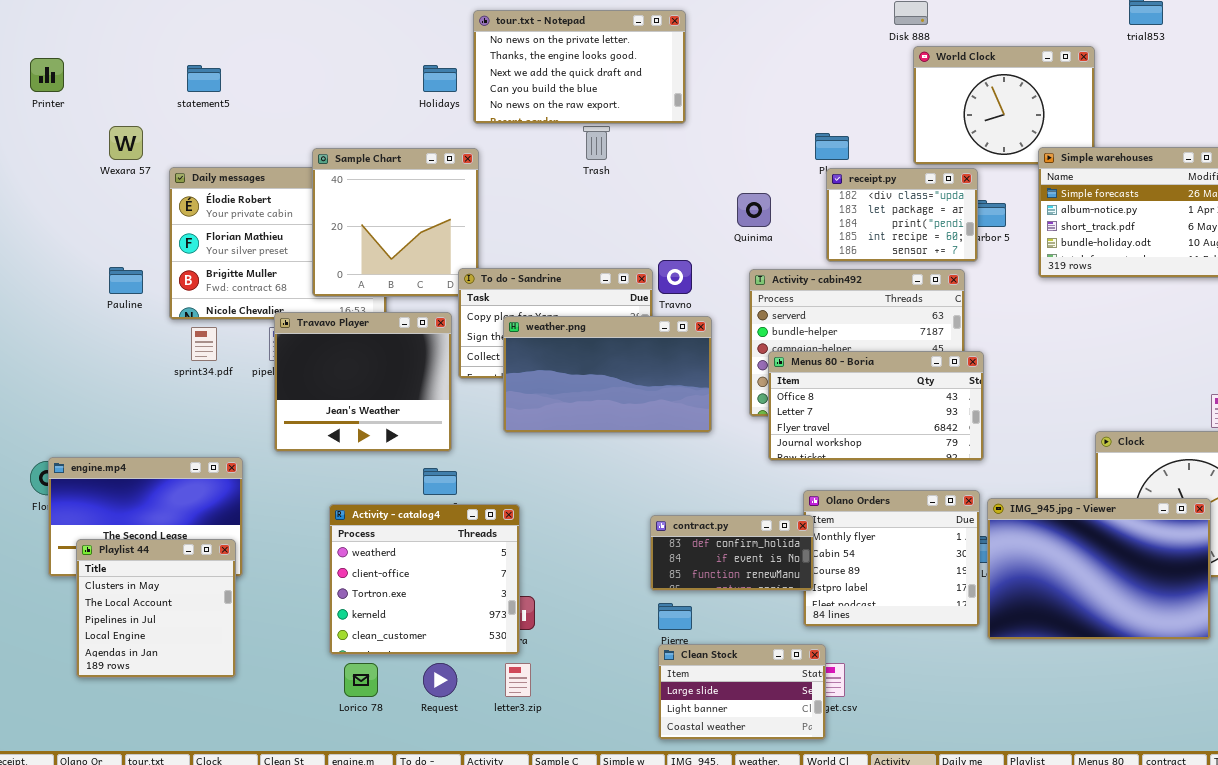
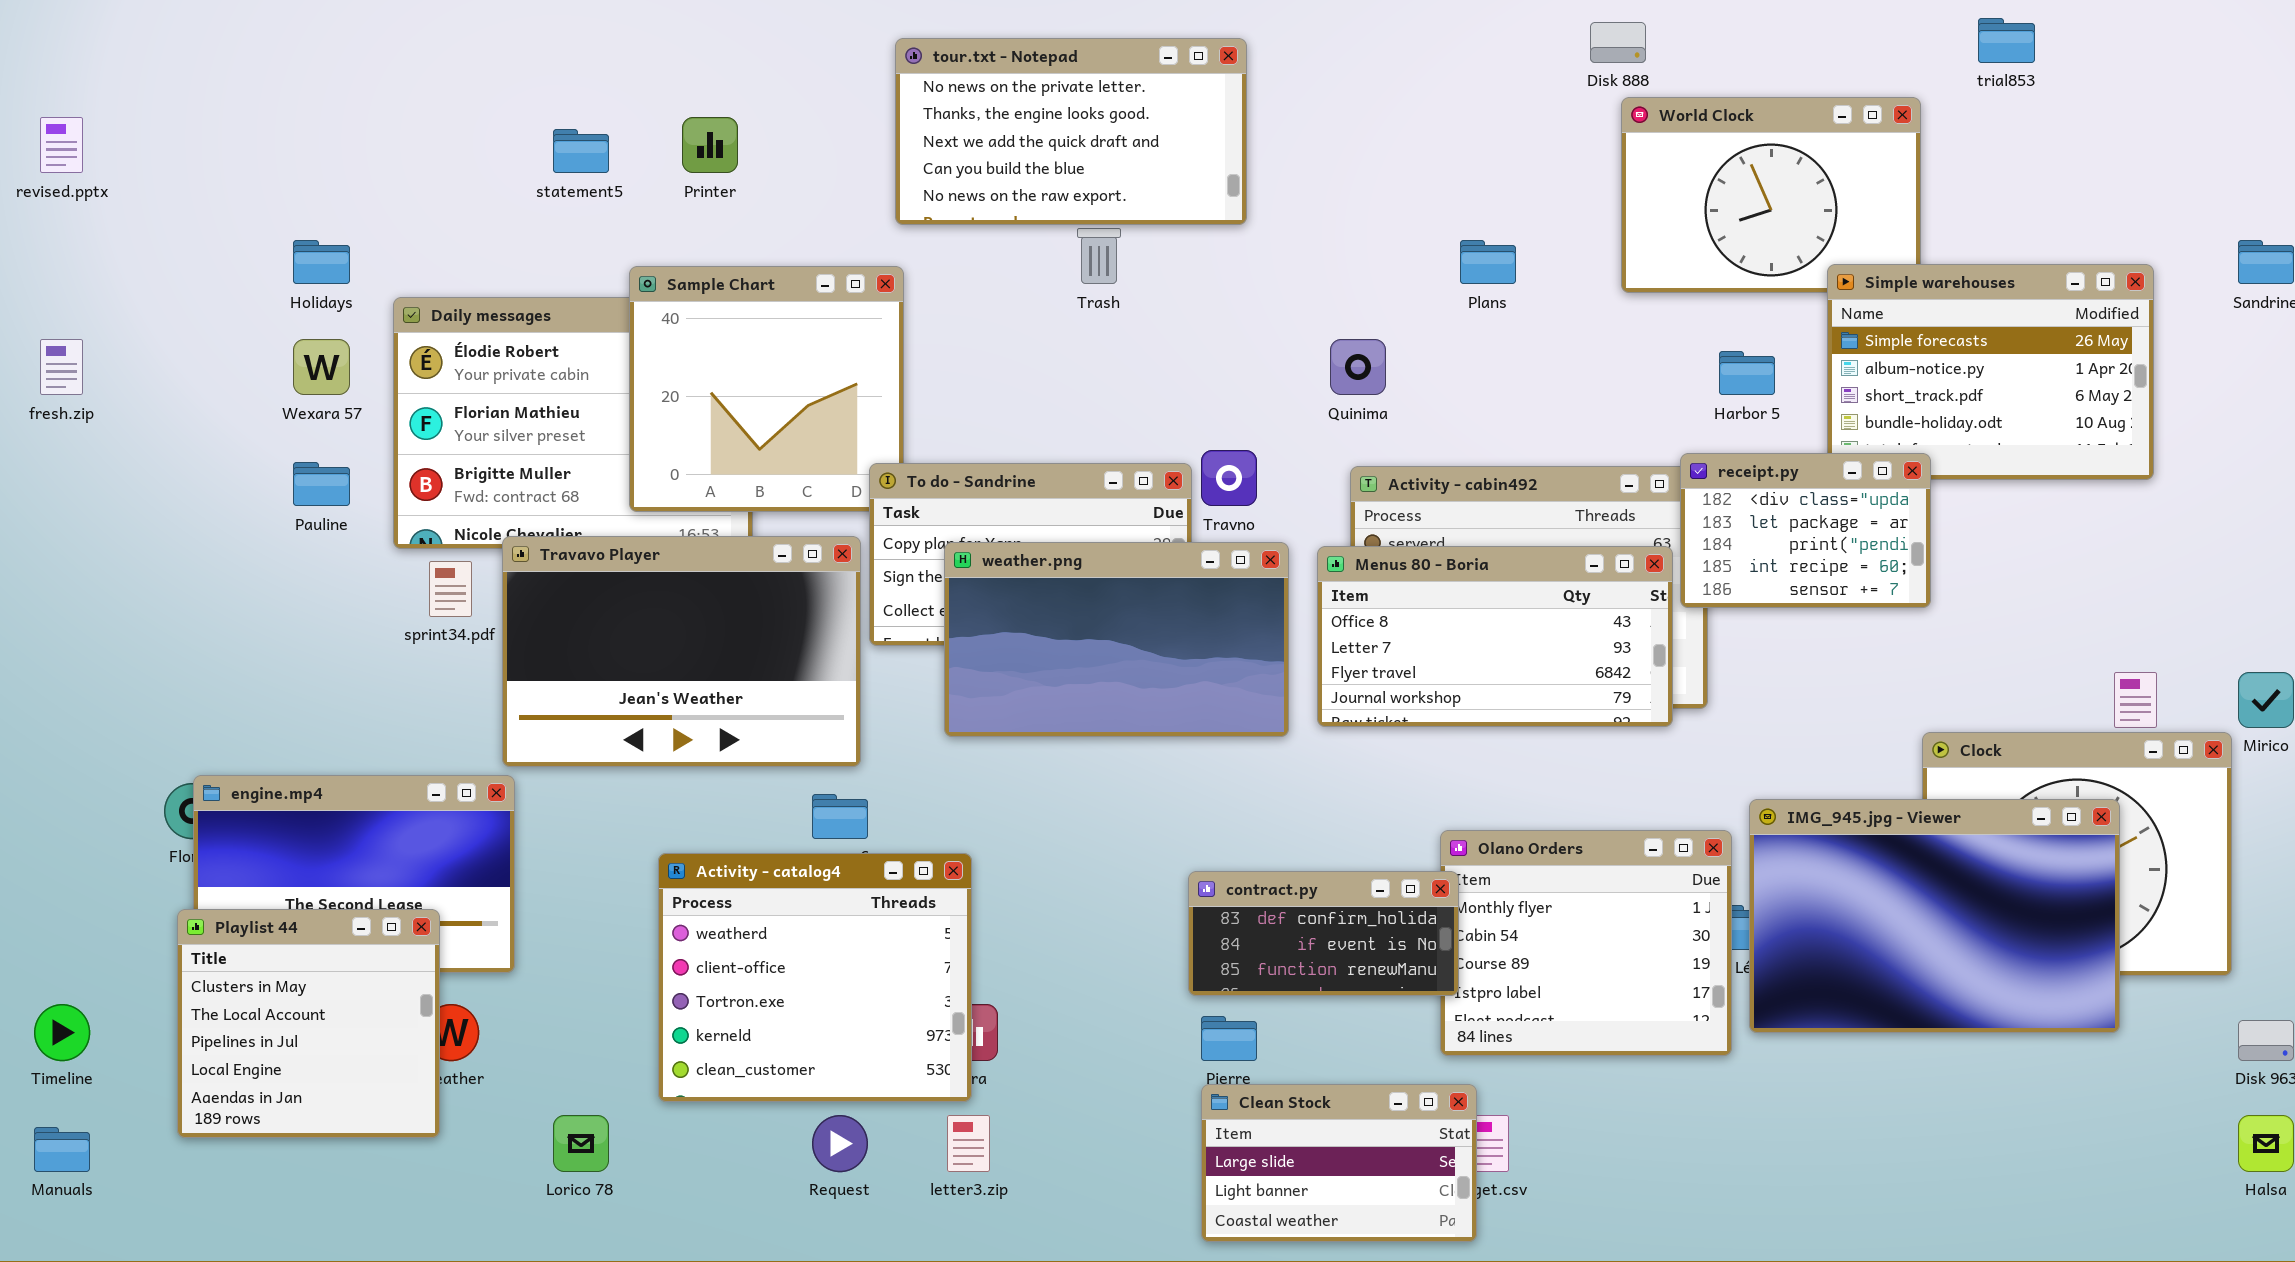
Printer: [30,58,64,92] -> [682,117,738,173], moved
statement5: [187,65,221,92] -> [553,129,609,173], moved
Holidays: [423,65,457,92] -> [293,240,350,284], moved
Wexara 57: [109,126,143,160] -> [293,339,350,395], moved
receipt.py: [826,168,978,262] -> [1680,453,1931,608], moved
Travavo Player: [274,312,452,452] -> [502,536,861,767], resized
Menus 80 - Boria: [768,351,984,461] -> [1317,546,1673,727], moved
IMG_945.jpg - Viewer: [987,498,1211,640] -> [1749,799,2120,1033], moved
Playlist 44: [76,539,236,678] -> [177,909,440,1138], moved
Lorico 78: [344,663,378,697] -> [553,1115,609,1172], moved

